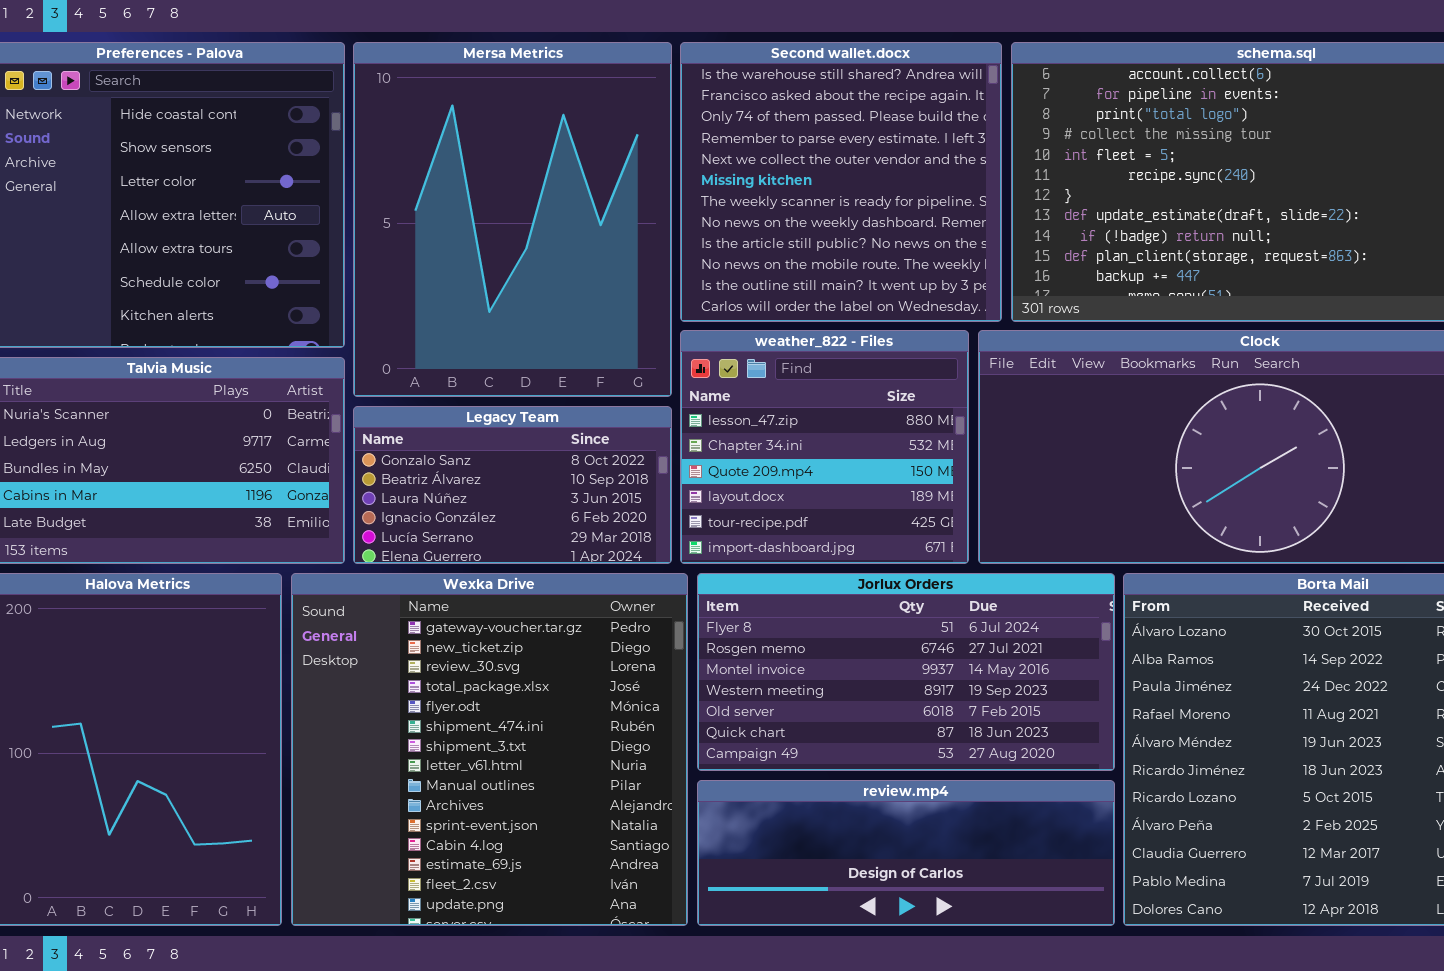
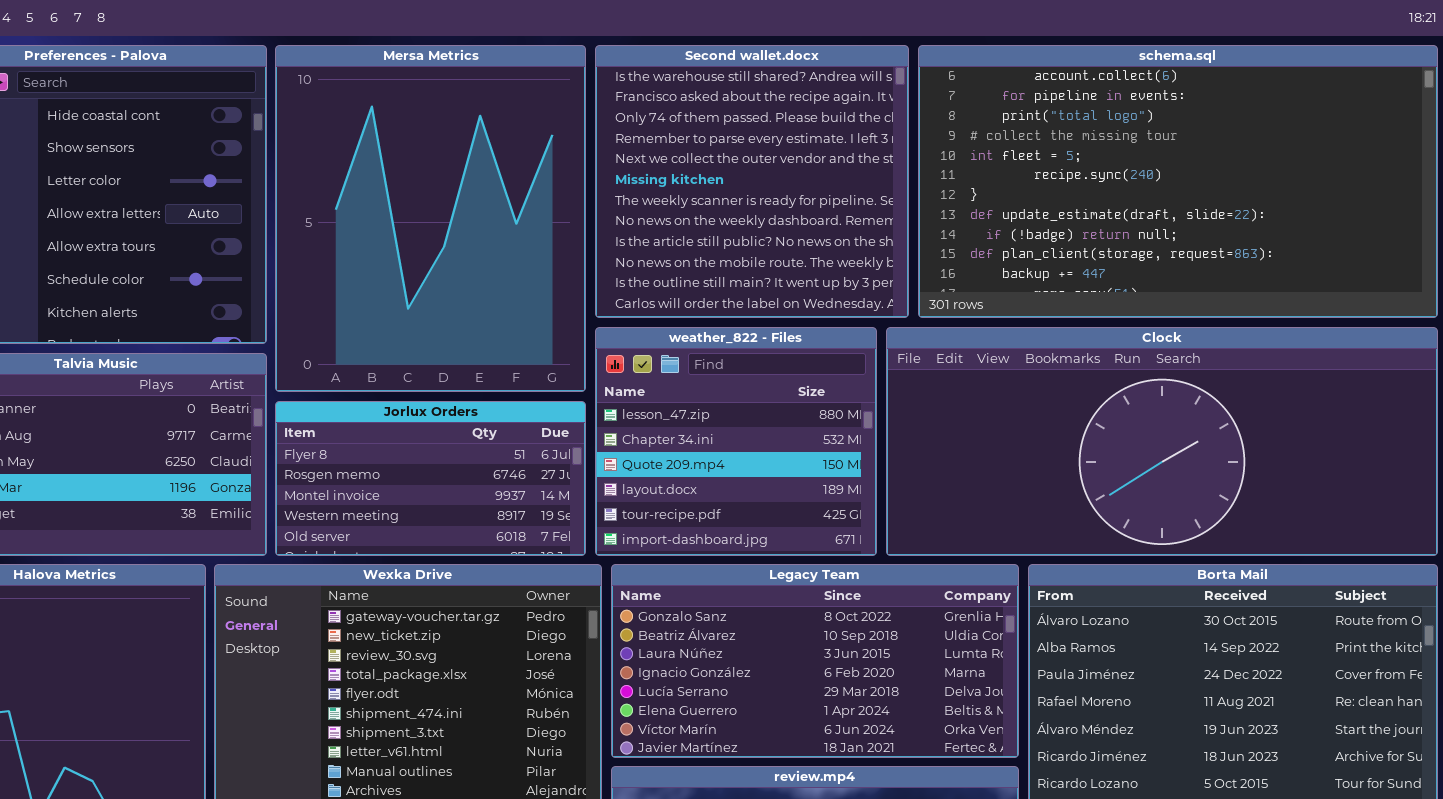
Legacy Team: [353,406,672,564] -> [611,564,1019,758], moved, resized
Jorlux Orders: [697,573,1115,771] -> [275,401,586,556], moved, resized

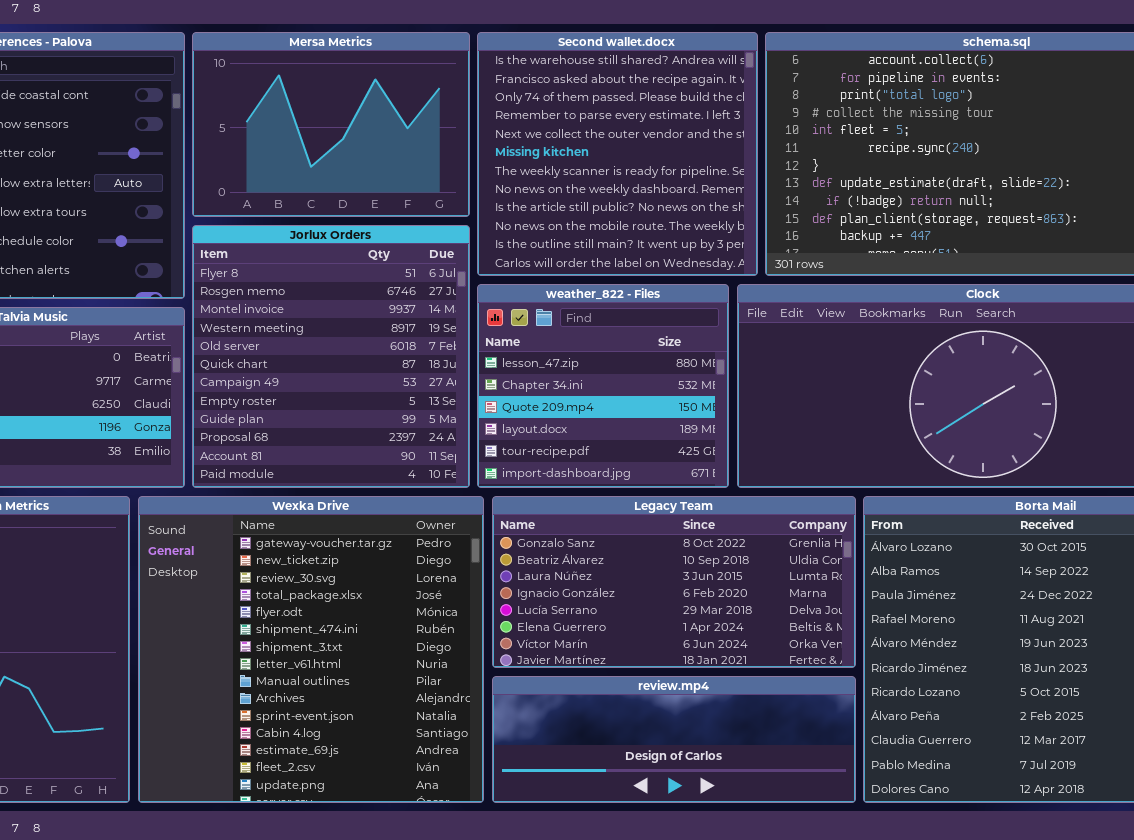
Mersa Metrics: [275,45,586,392] -> [192,32,470,217], resized
Jorlux Orders: [275,401,586,556] -> [192,225,470,488], resized

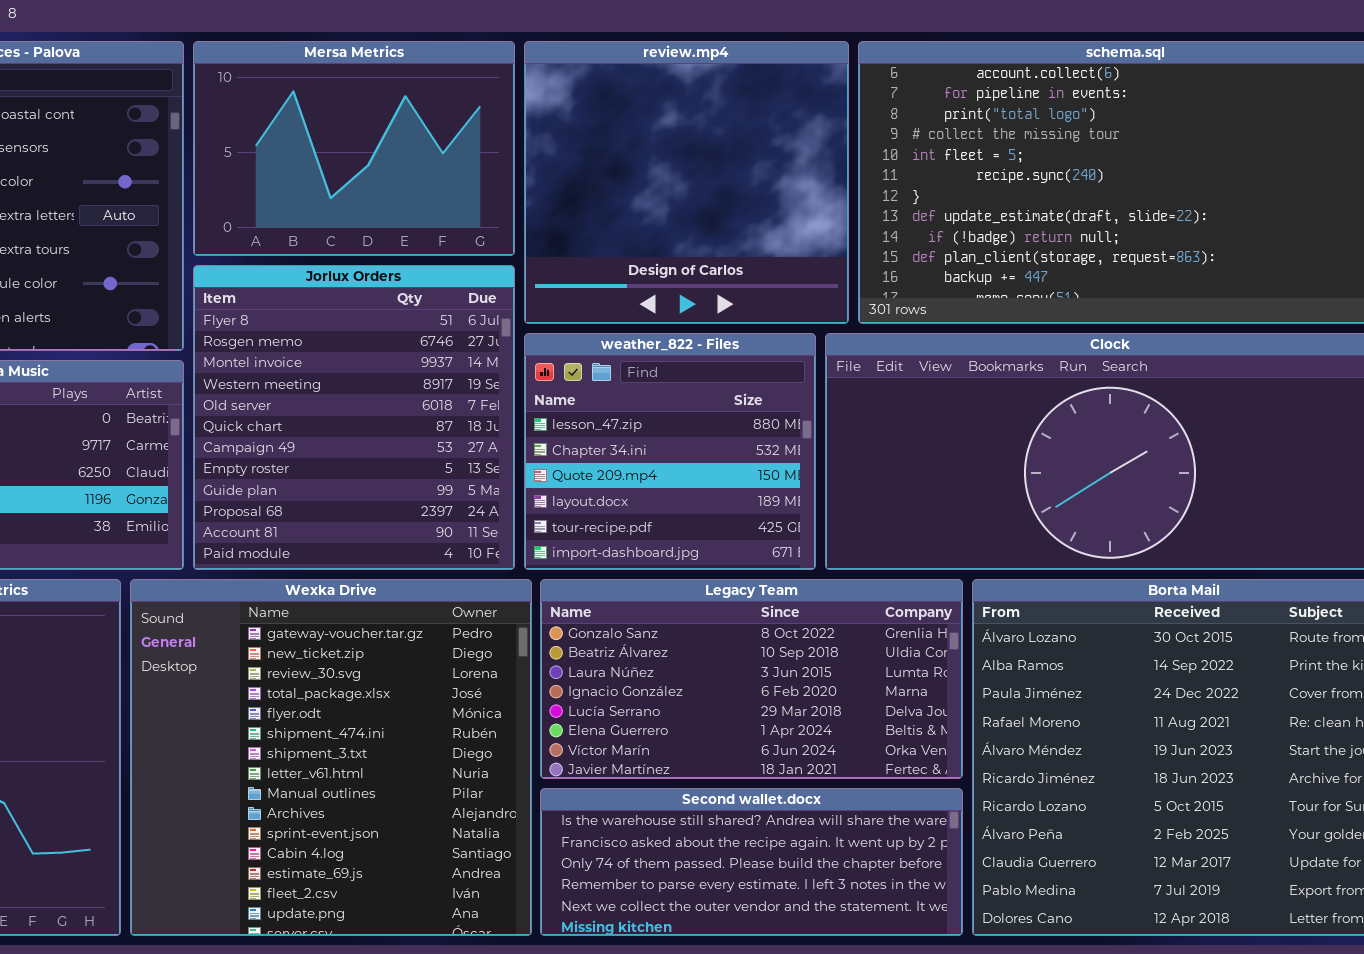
Second wallet.docx: [477,32,758,276] -> [540,788,963,936], moved, resized
review.mp4: [492,676,856,803] -> [524,41,849,324], moved, resized

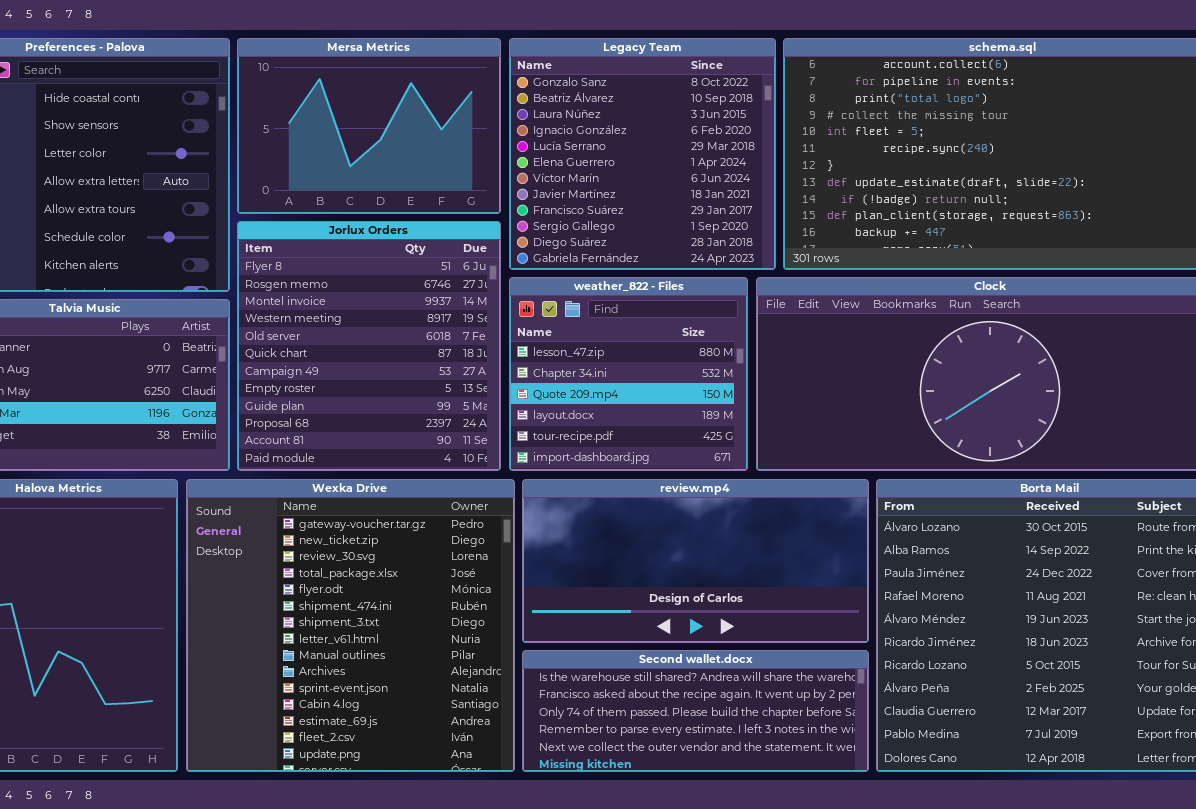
review.mp4: [524,41,849,324] -> [522,479,869,643], moved, resized
Legacy Team: [540,579,963,779] -> [509,38,776,270], moved, resized

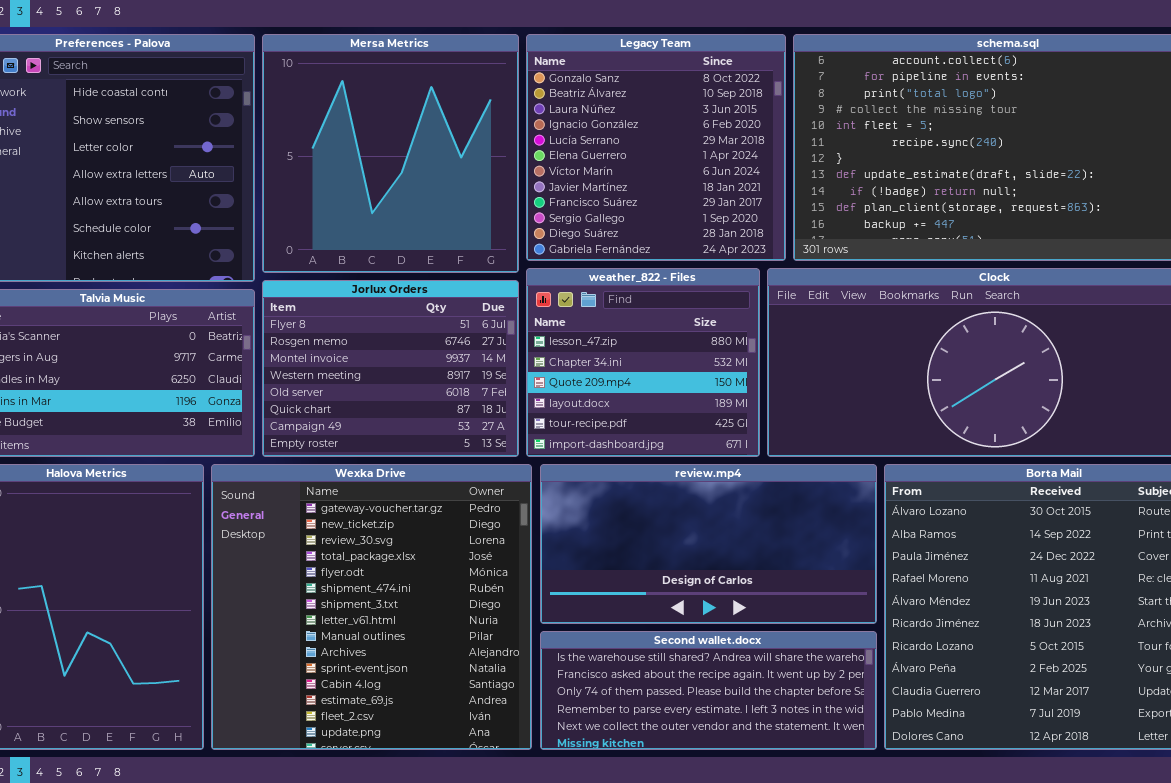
Mersa Metrics: [237,38,501,214] -> [262,34,519,273], resized
Jorlux Orders: [237,221,501,471] -> [262,280,519,457], resized

